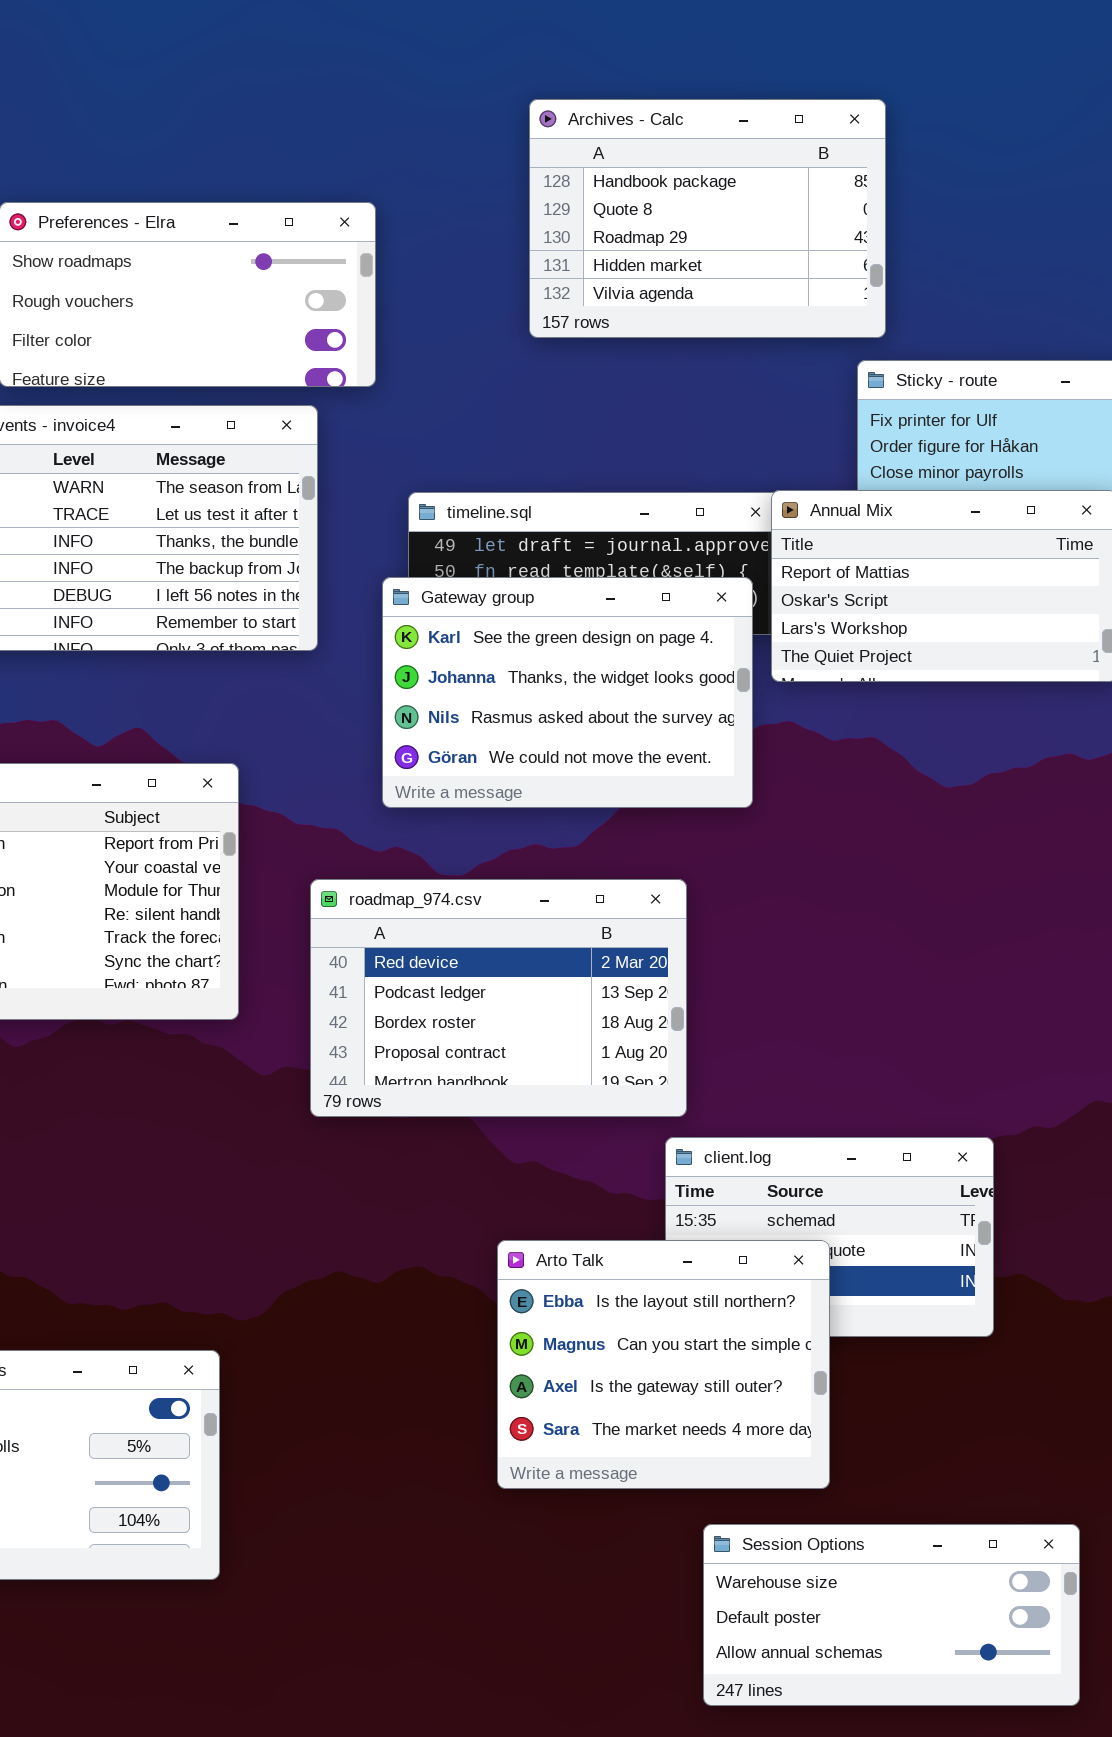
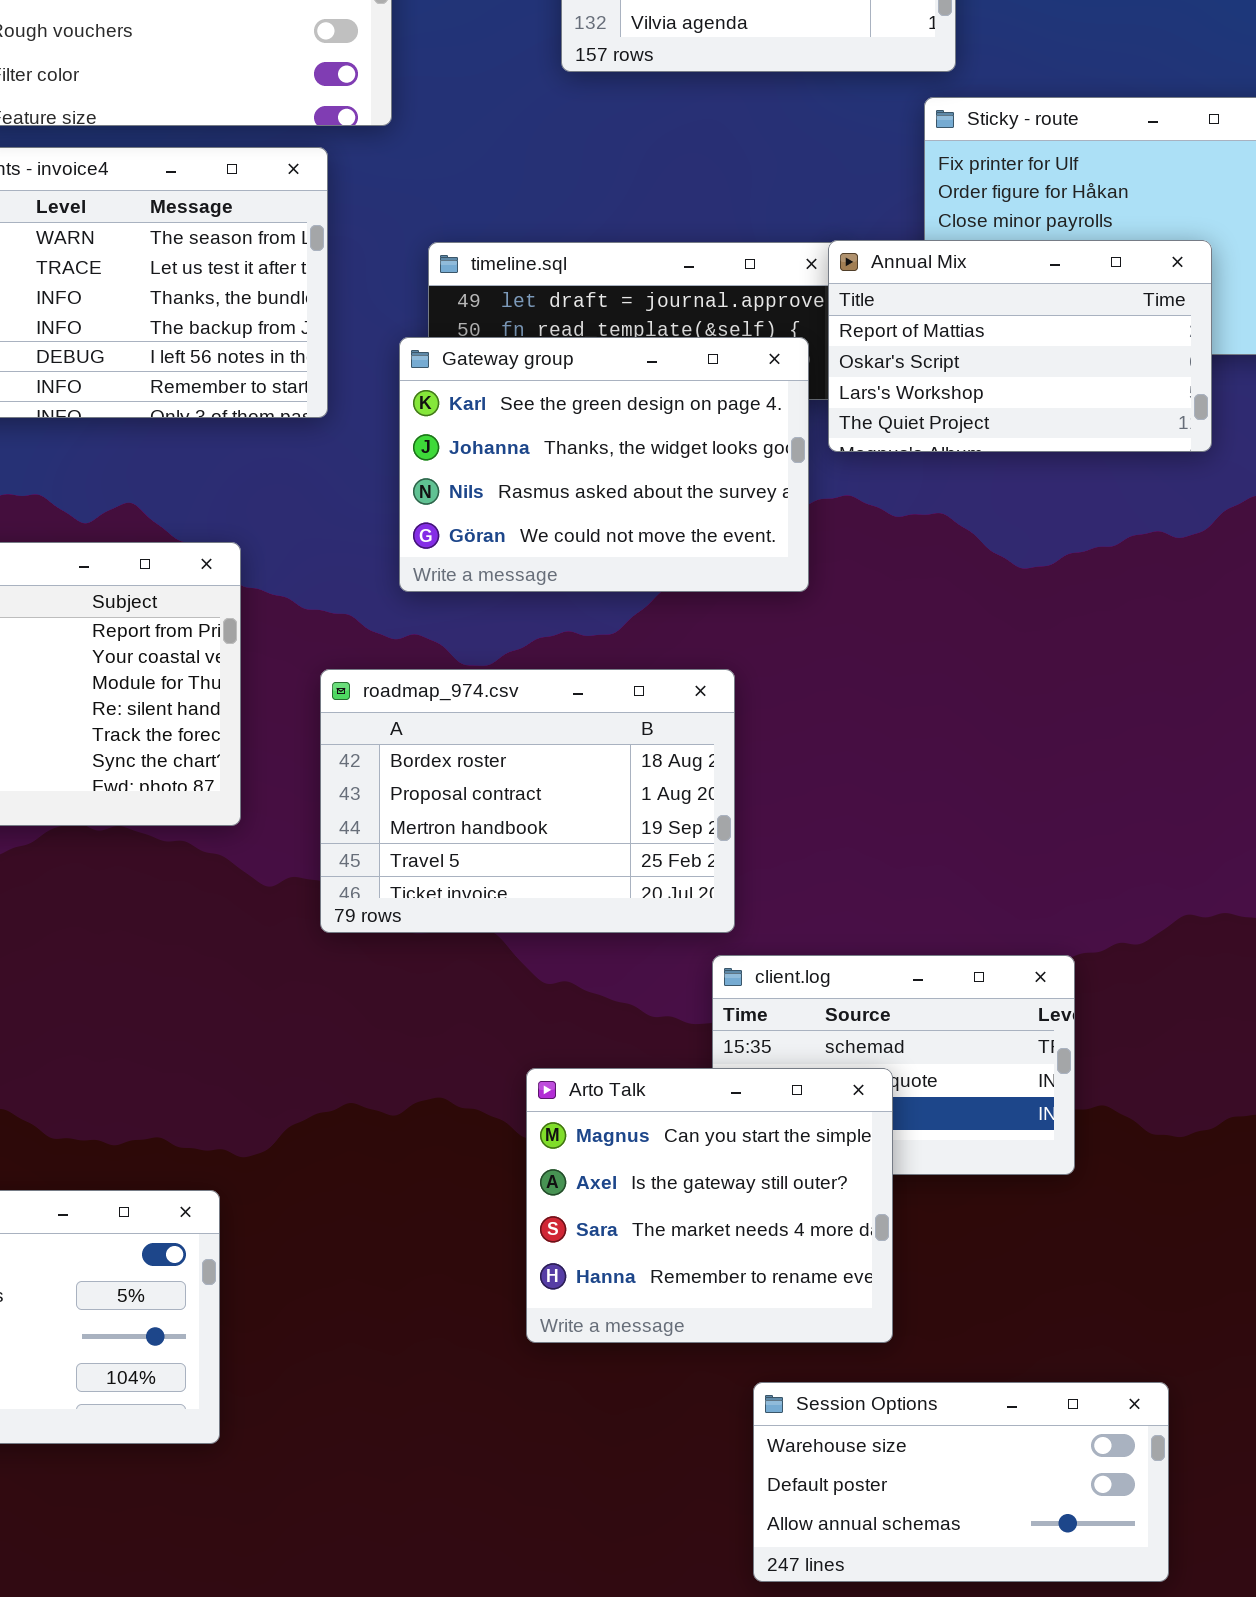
roadmap_974.csv: [310,879,687,1117] -> [320,669,735,933], scrolled down 2 rows
Arto Talk: [497,1240,830,1489] -> [526,1068,893,1343], scrolled down 1 row

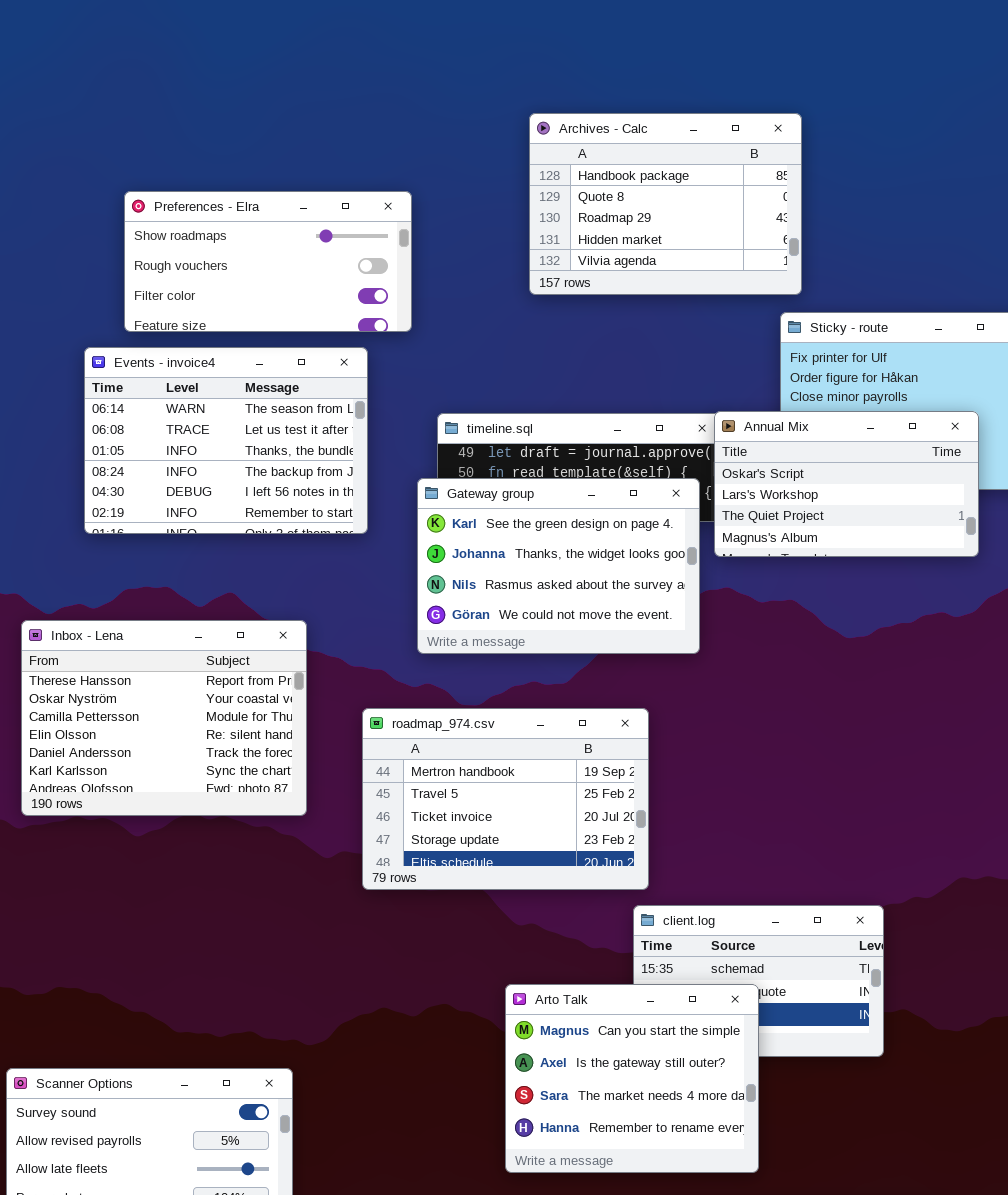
Annual Mix: [828,240,1212,452] -> [714,411,979,557], scrolled down 1 row
roadmap_974.csv: [320,669,735,933] -> [362,708,649,890], scrolled down 2 rows

